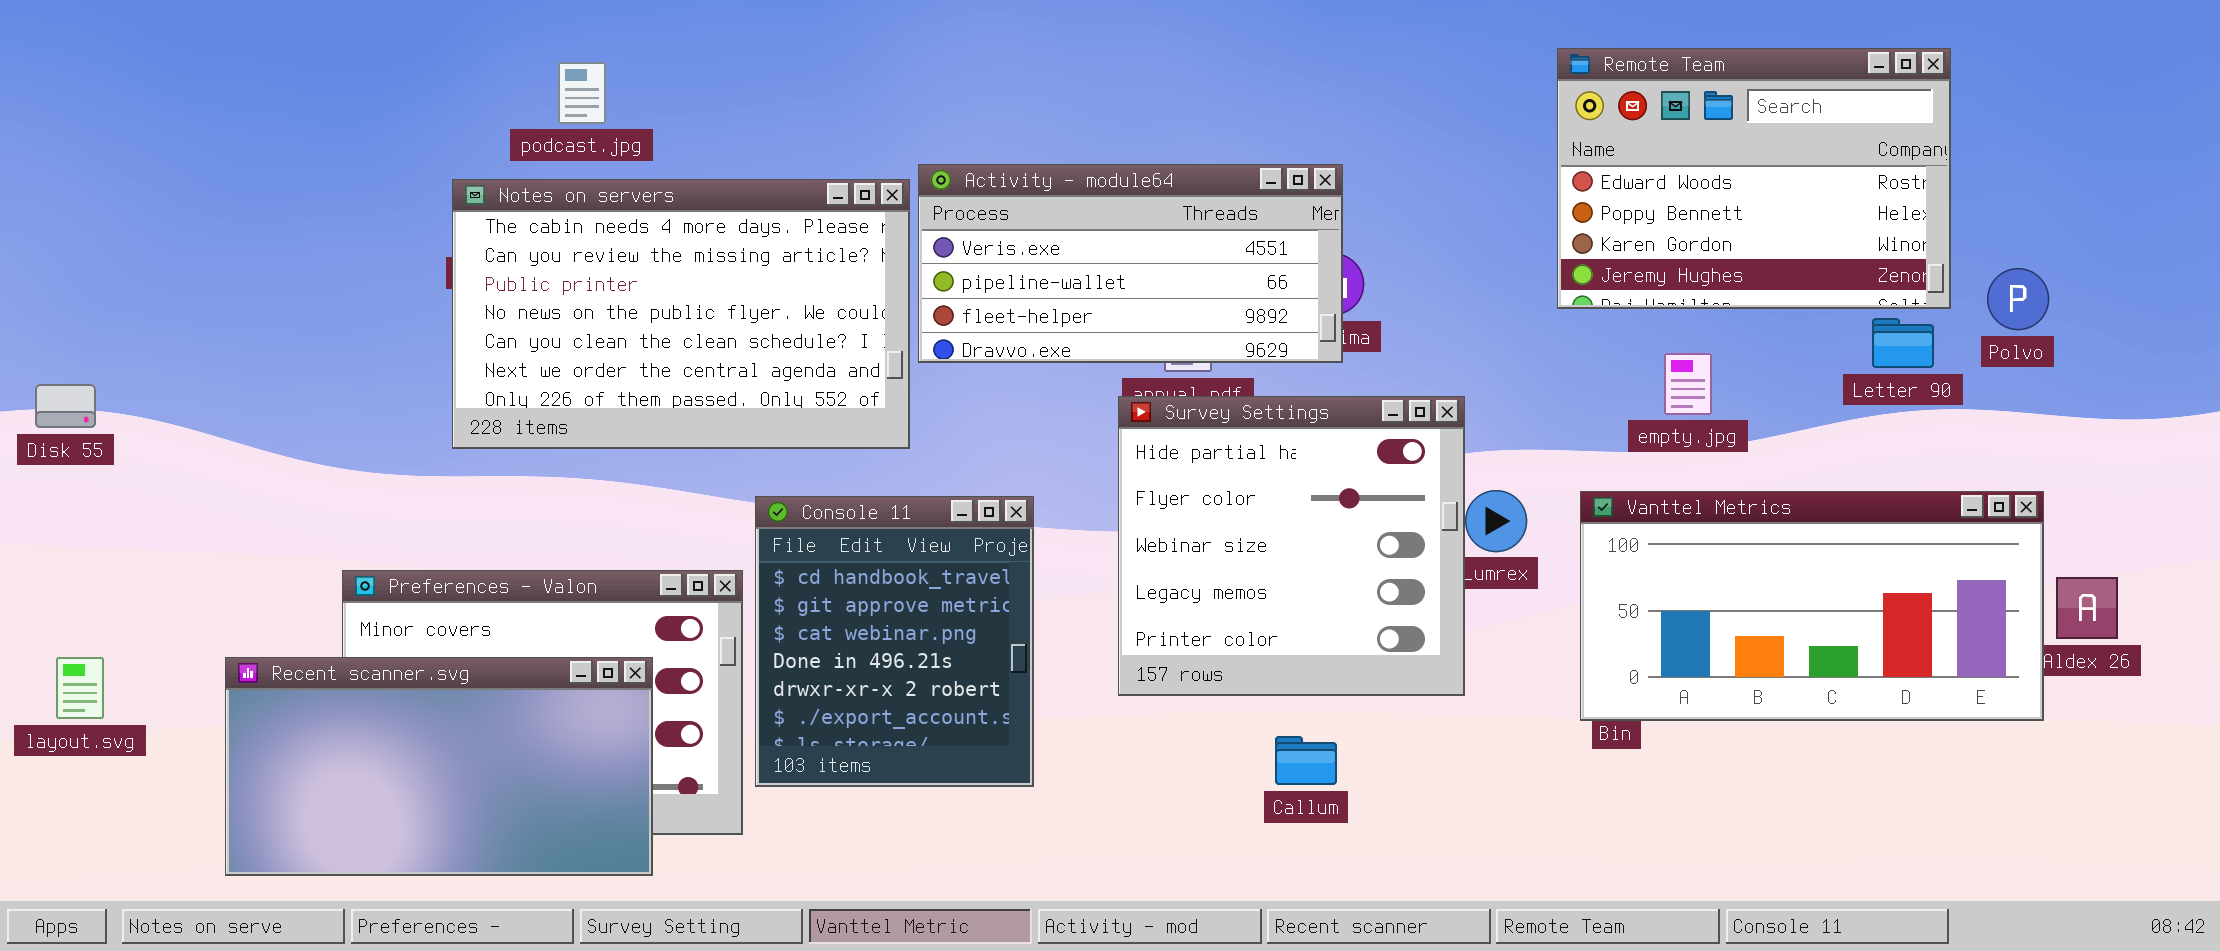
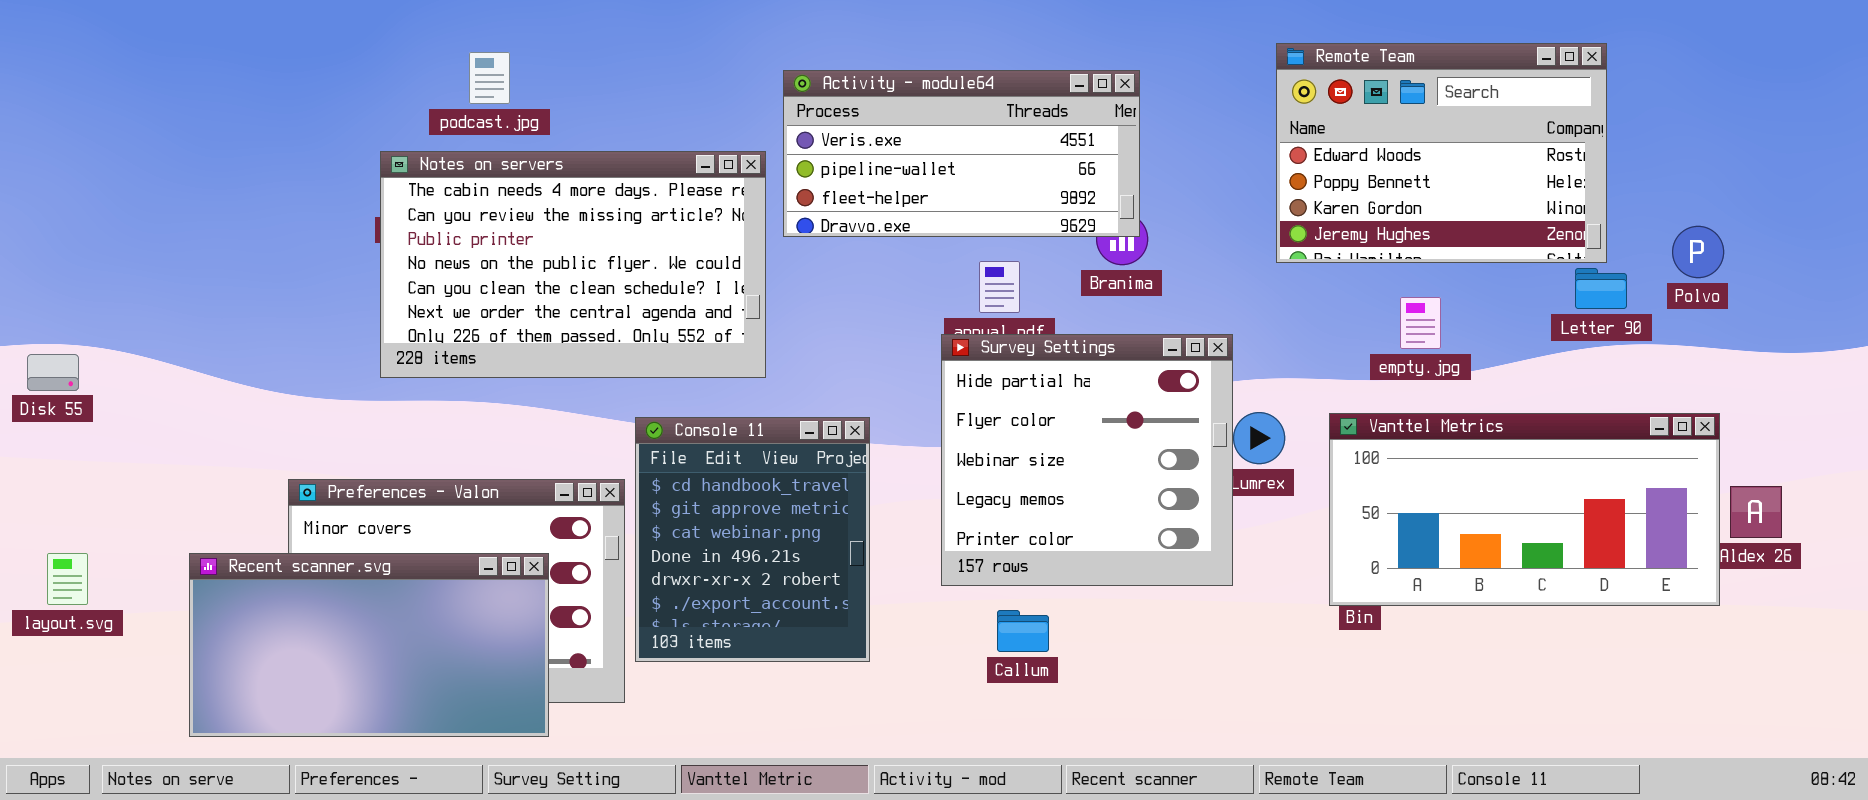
Remote Team: [1557,48,1951,309] -> [1276,43,1607,263], moved
Activity - module64: [918,164,1343,363] -> [783,70,1140,237], moved
Disk 55: [35,384,96,428] -> [27,354,79,391], moved
Callum: [1275,736,1337,785] -> [997,610,1049,652], moved

